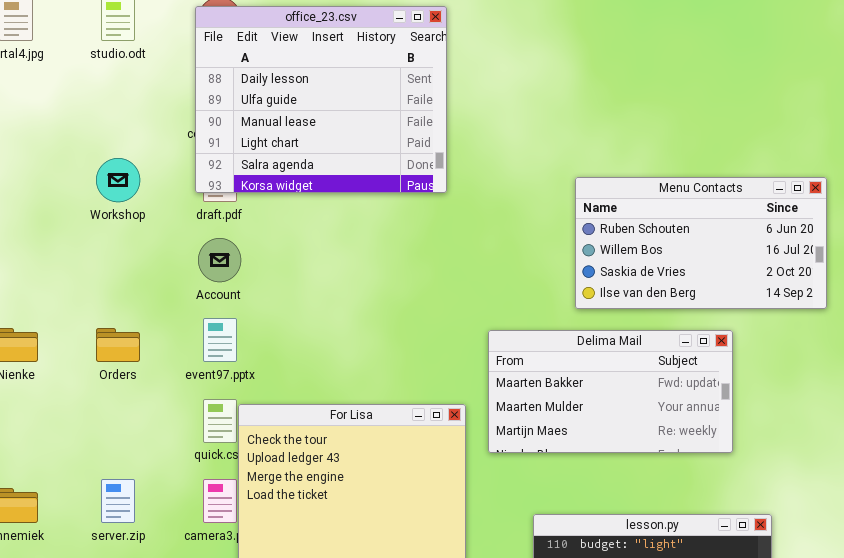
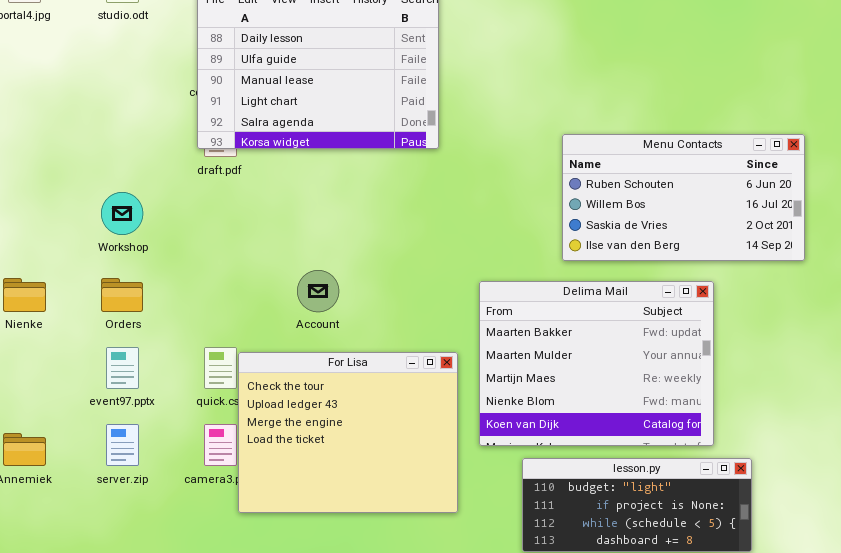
Workshop: [96,158,140,202] -> [101,192,143,235], moved
Account: [198,238,241,282] -> [297,270,339,312], moved
event97.pptx: [203,318,237,362] -> [106,347,139,389], moved
Delima Mail: [488,330,733,453] -> [479,281,714,446], resized

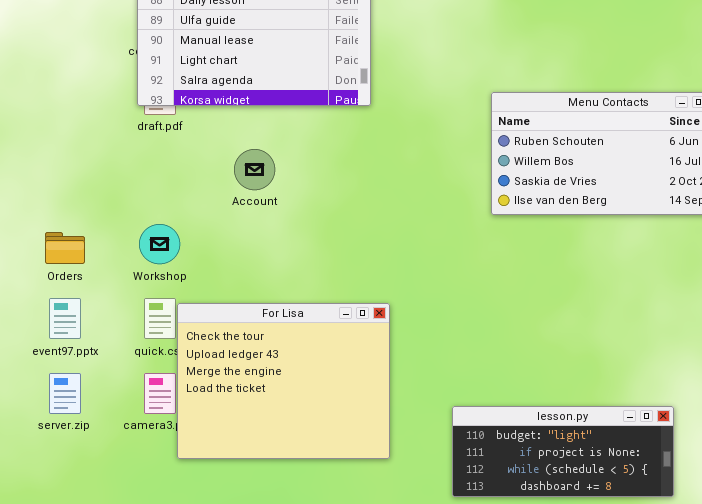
Workshop: [101,192,143,235] -> [139,224,180,264], moved
Account: [297,270,339,312] -> [234,149,275,190], moved
Delima Mail: [479,281,714,446] -> none, closed

